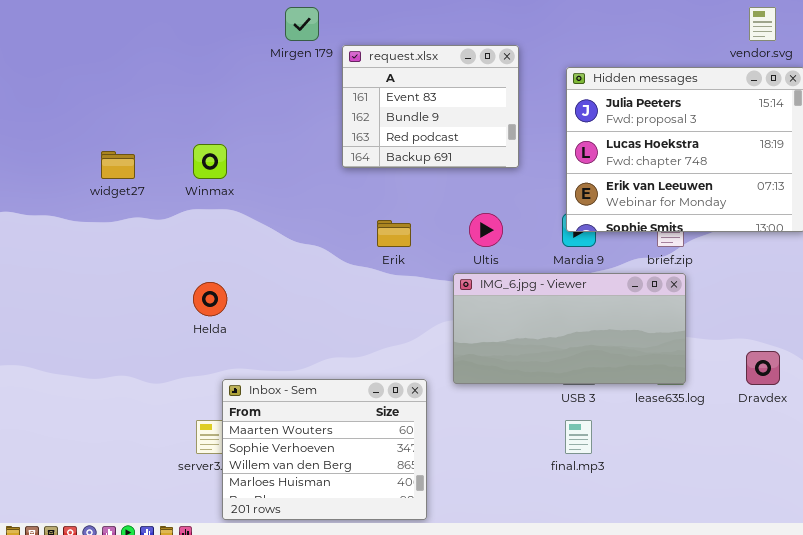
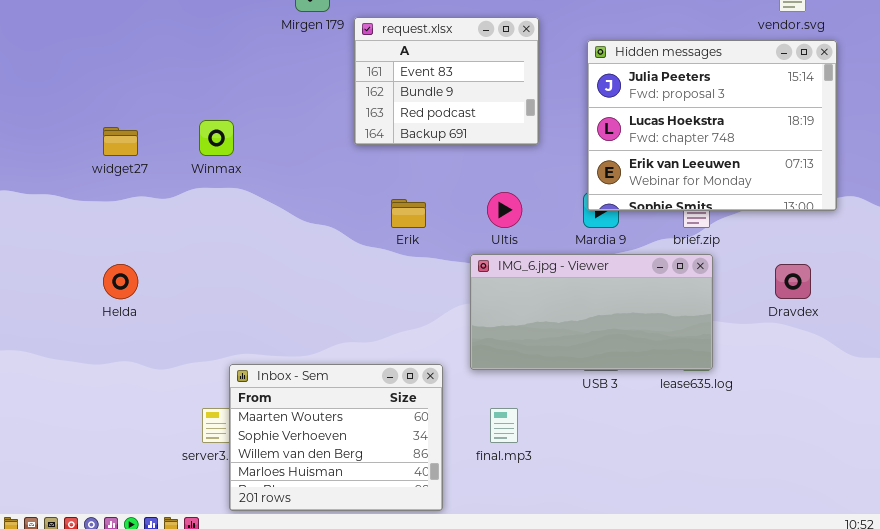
Helda: [193,282,227,316] -> [103,264,138,299], moved
Dravdex: [746,351,780,385] -> [775,264,811,299], moved
final.mp3: [565,420,592,454] -> [490,408,518,443], moved

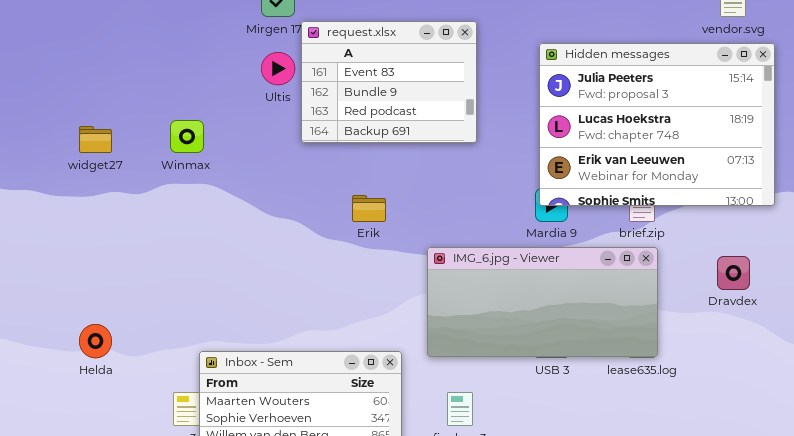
request.xlsx: [354,17,539,145] -> [301,21,477,143], moved
Ultis: [487,192,522,228] -> [261,52,295,85], moved
Helda: [103,264,138,299] -> [79,324,112,358], moved

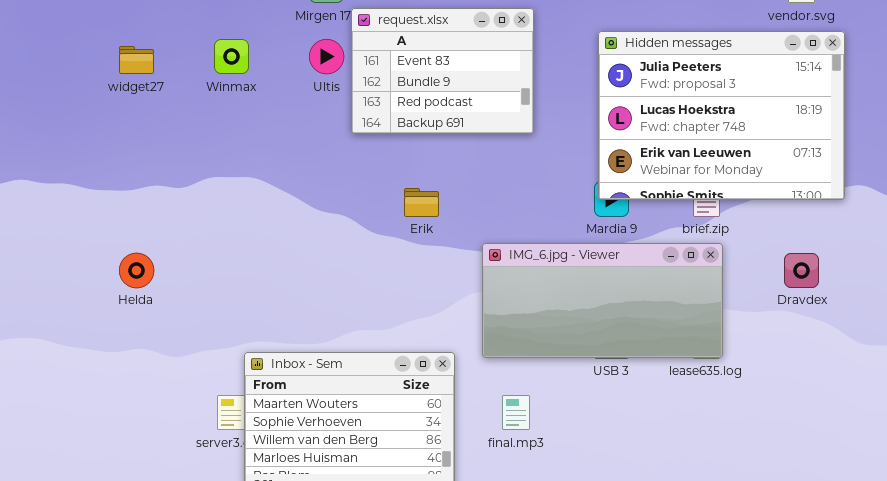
Winmax: [170,120,204,153] -> [214,39,249,74], moved
widget27: [79,126,112,153] -> [119,46,154,74], moved
Helda: [79,324,112,358] -> [119,253,154,288], moved

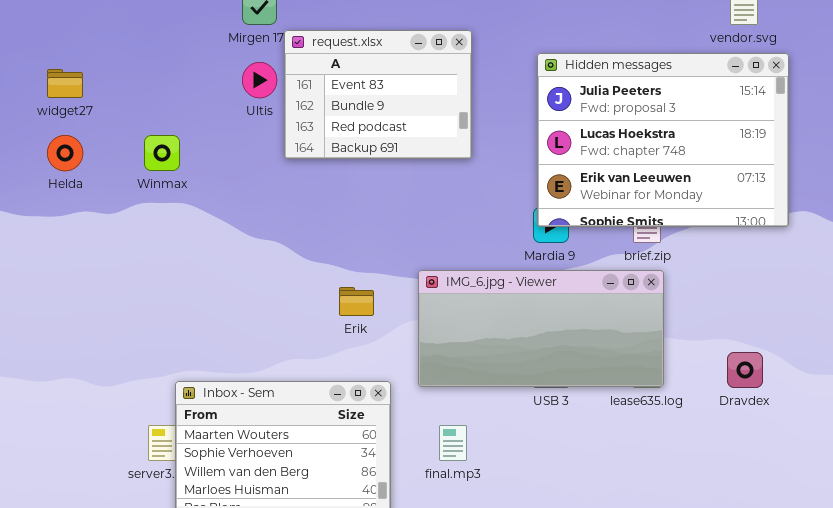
Winmax: [214,39,249,74] -> [144,135,180,171], moved
Erik: [404,188,439,217] -> [339,287,374,316], moved
Helda: [119,253,154,288] -> [47,135,83,171], moved
Dravdex: [784,253,819,288] -> [727,352,763,388], moved

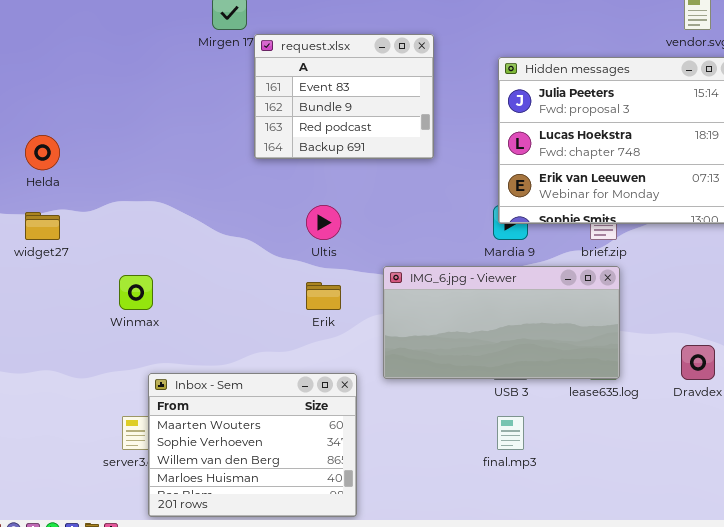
Ultis: [242,62,277,98] -> [306,205,341,240], moved
widget27: [47,69,83,98] -> [25,212,60,240], moved
Winmax: [144,135,180,171] -> [119,275,153,310], moved
final.mp3: [439,425,467,461] -> [497,416,524,450], moved

